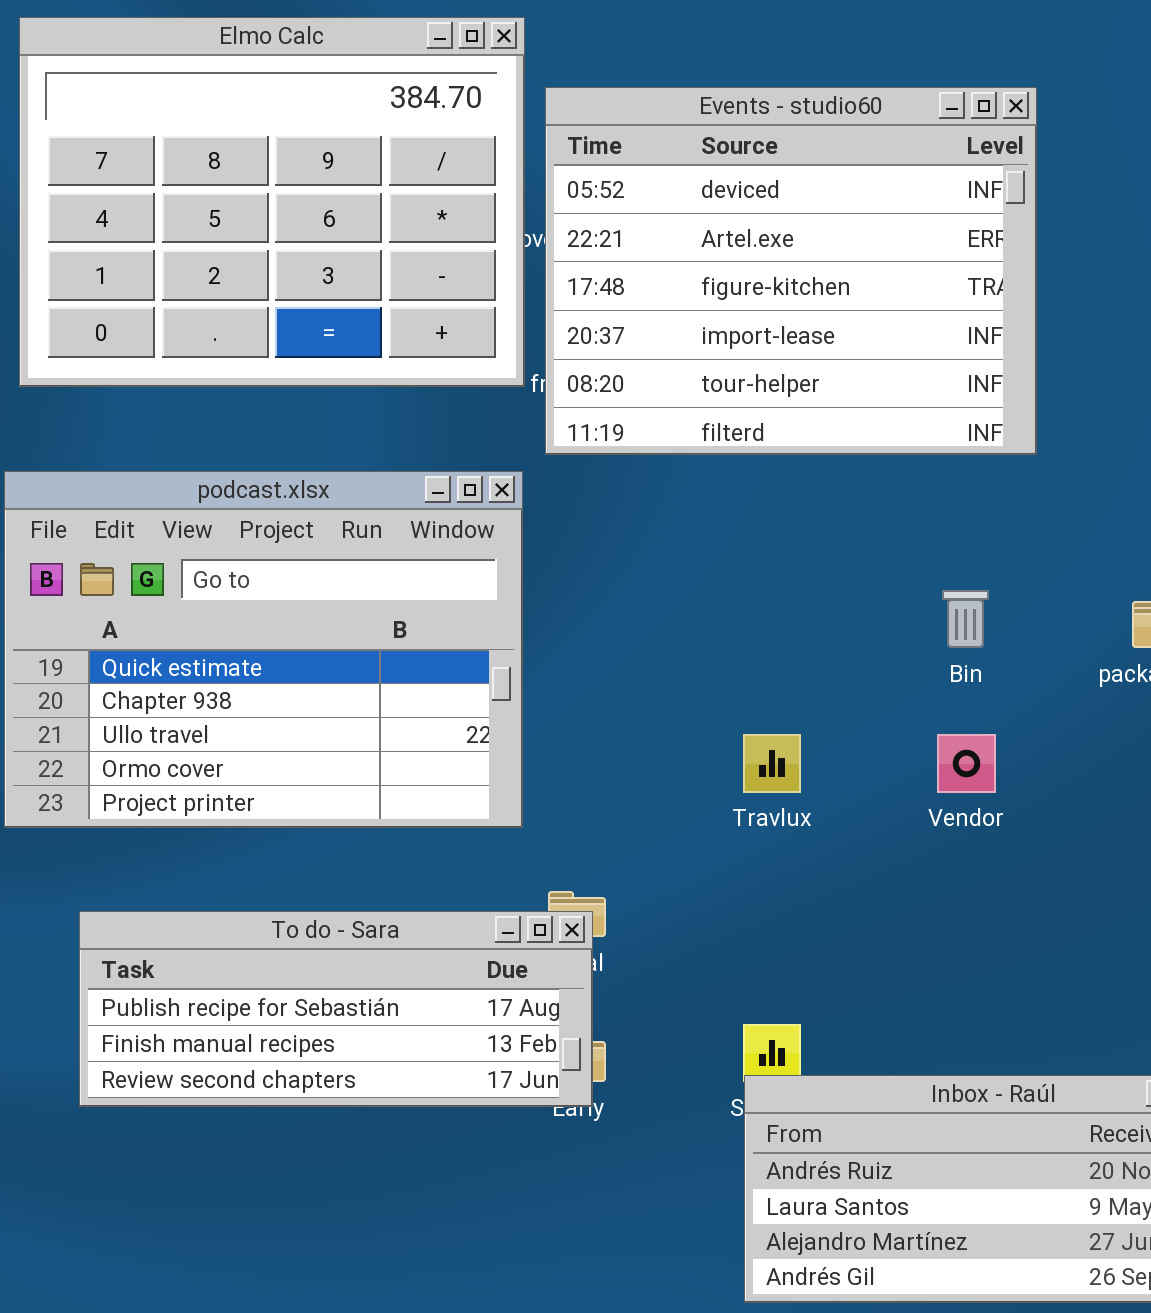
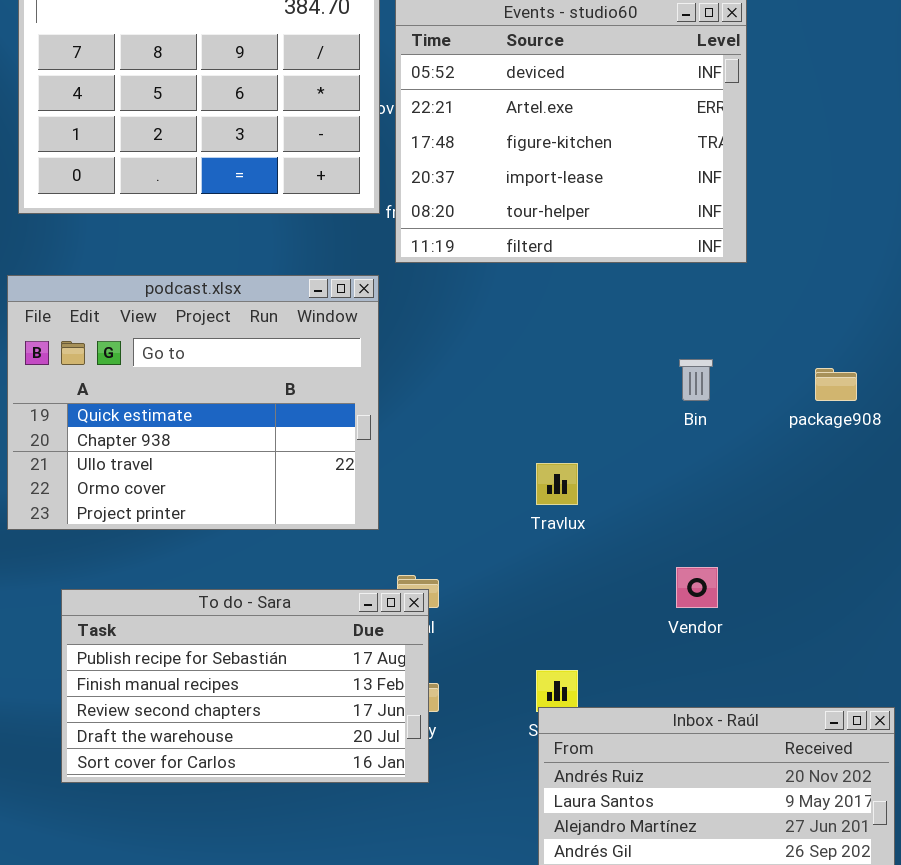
Vendor: [937,734,996,793] -> [676,567,718,608], moved
To do - Sara: [79,911,593,1107] -> [61,589,429,783], resized

